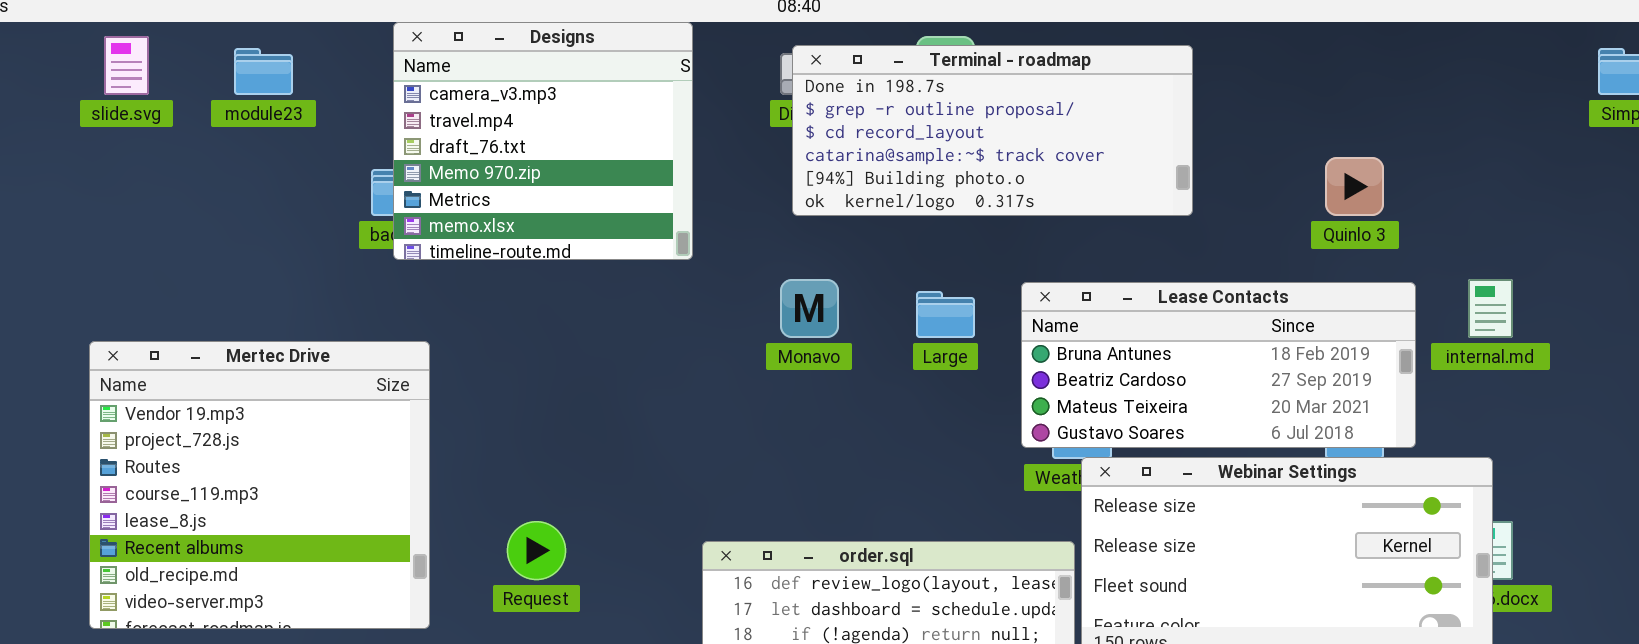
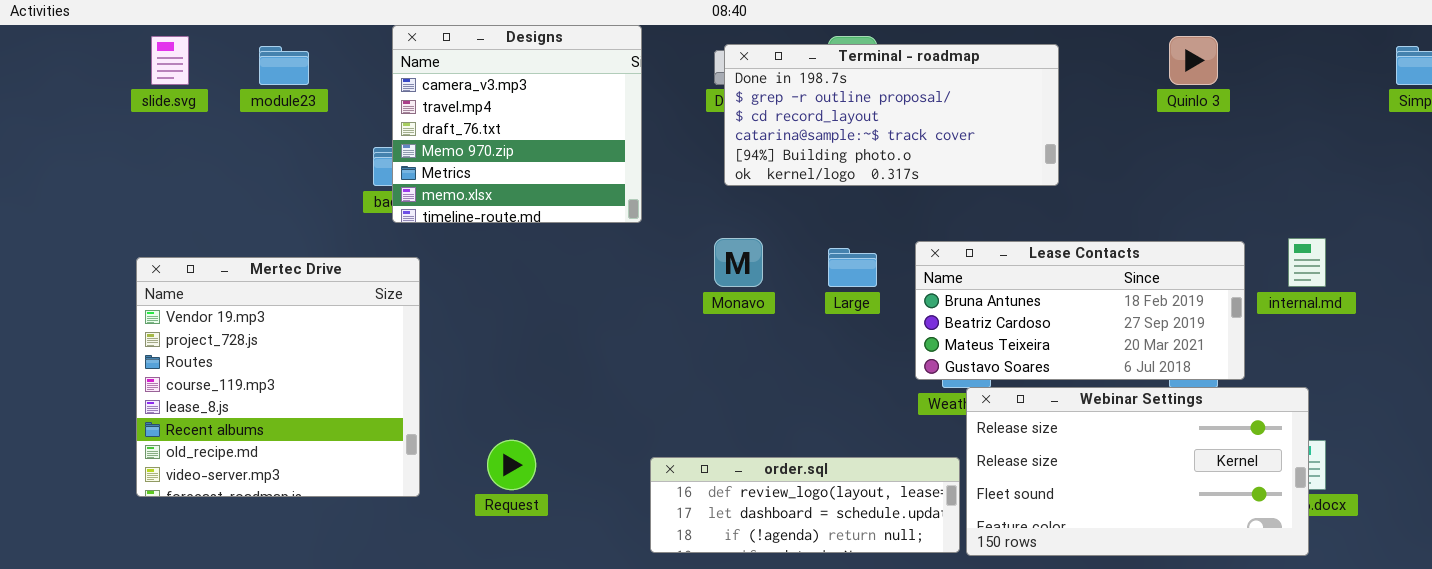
Quinlo 3: [1325,157,1384,216] -> [1169,36,1218,85], moved
Mertec Drive: [89,341,430,629] -> [136,257,420,497], moved

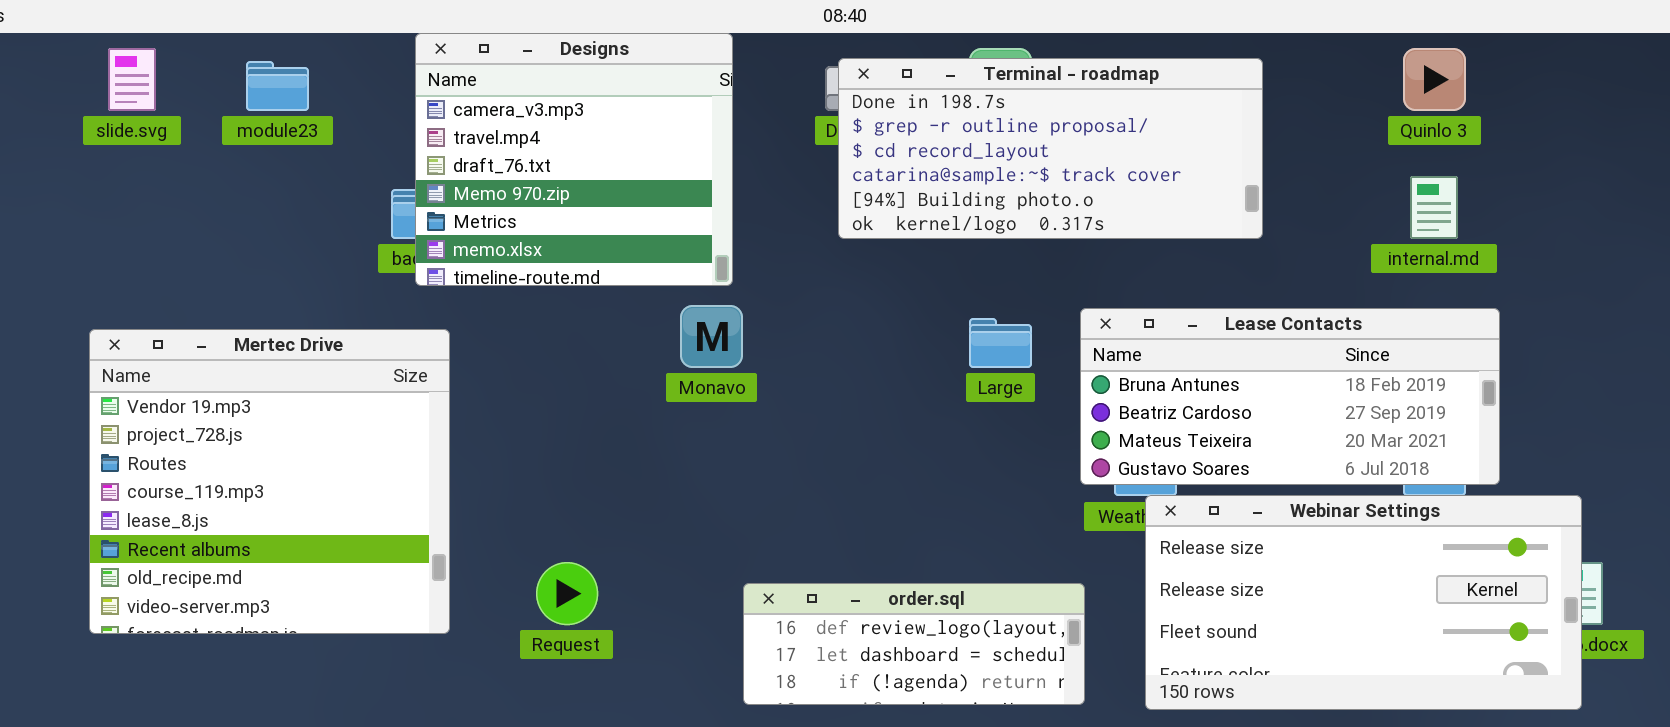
Monavo: [714,238,763,287] -> [680,305,743,368], moved
internal.md: [1288,238,1326,287] -> [1410,176,1458,239], moved
order.sql: [650,457,960,553] -> [743,583,1085,705], resized

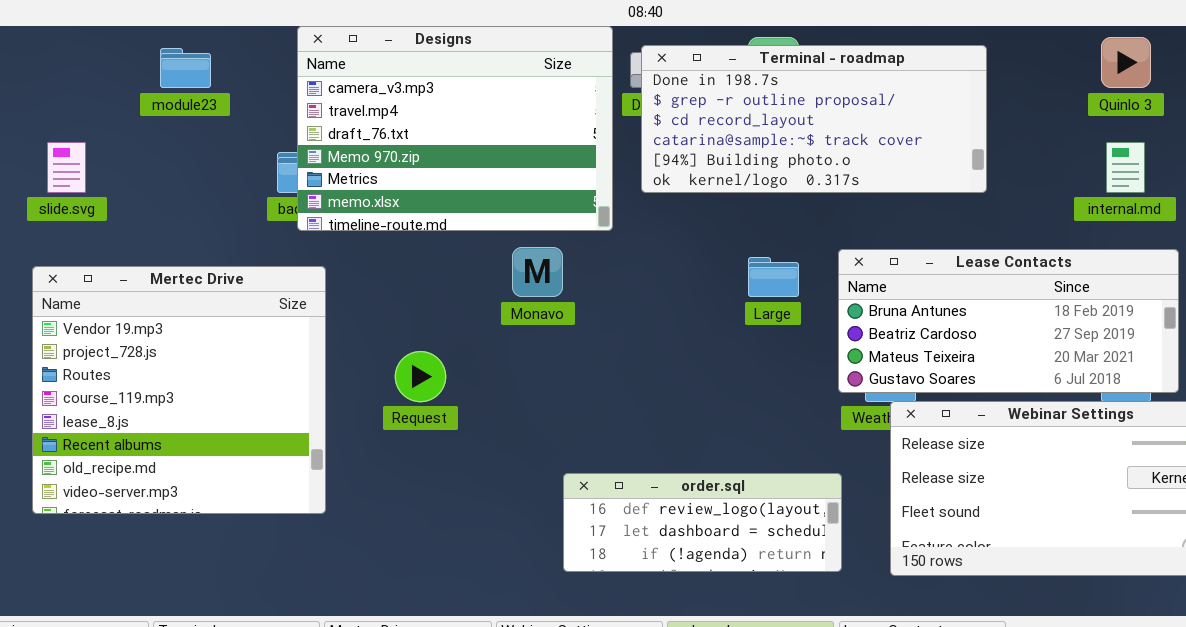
Designs: [415,33,733,286] -> [297,26,613,231], resized
slide.svg: [108,48,156,111] -> [47,142,86,193], moved
Request: [536,562,598,625] -> [395,351,446,402], moved

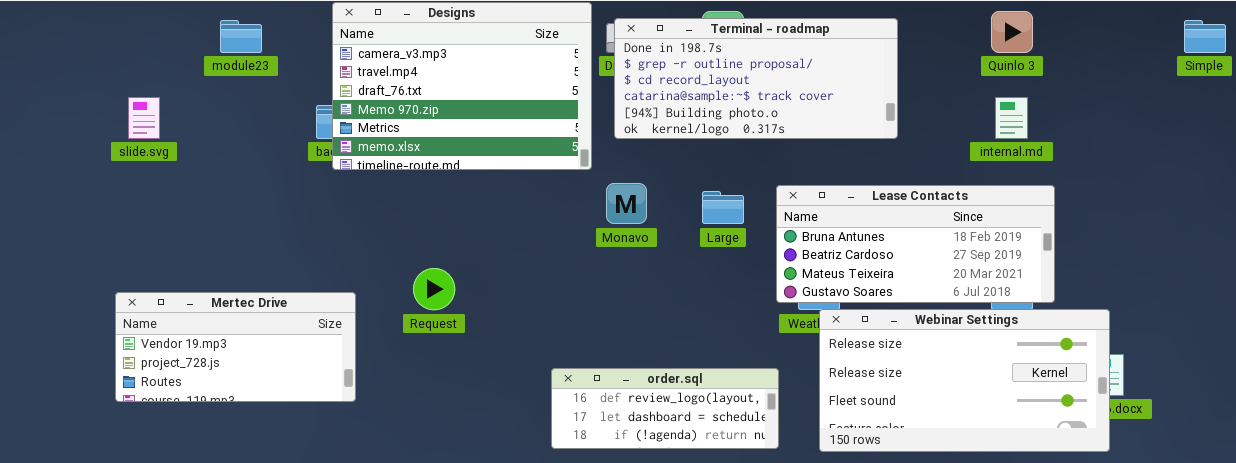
Monavo: [512,247,563,297] -> [606,183,647,224], moved
Mertec Drive: [32,266,326,514] -> [115,292,356,402], resized

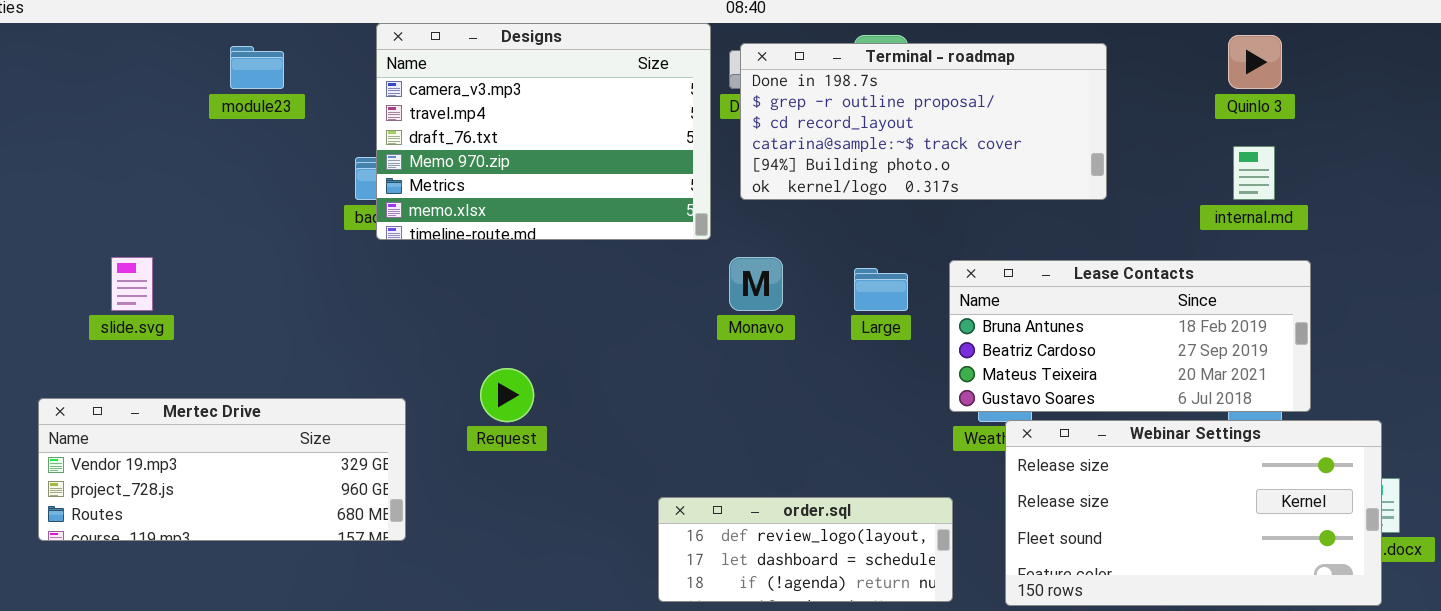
slide.svg: [128,97,160,139] -> [111,257,153,311], moved
Mertec Drive: [115,292,356,402] -> [38,398,406,541], resized

